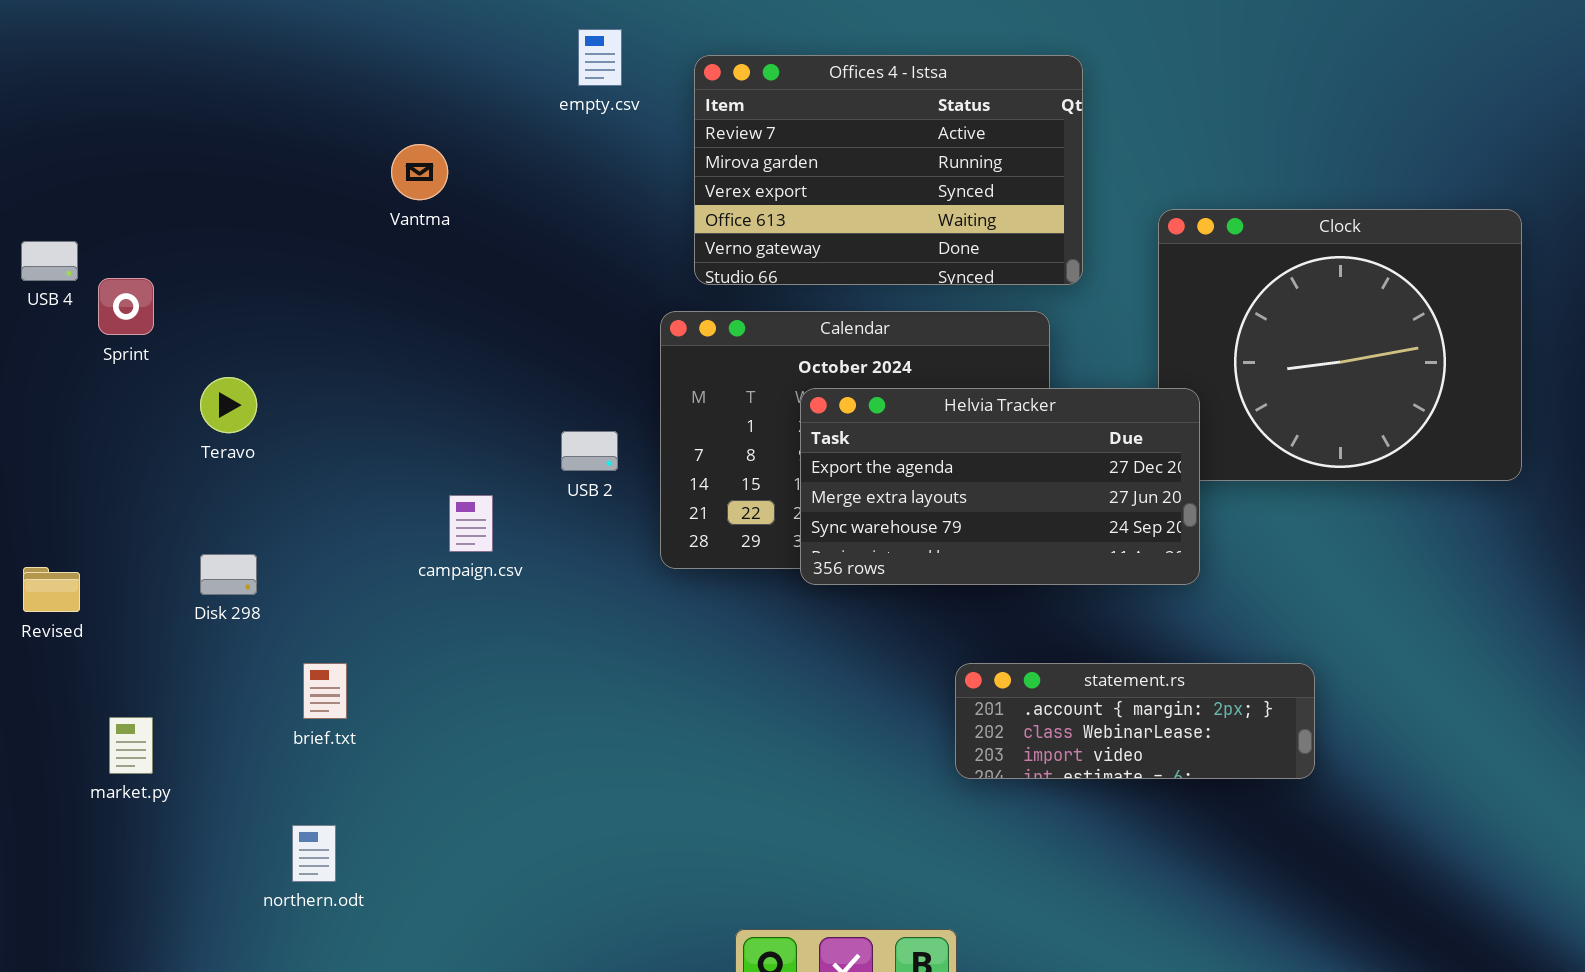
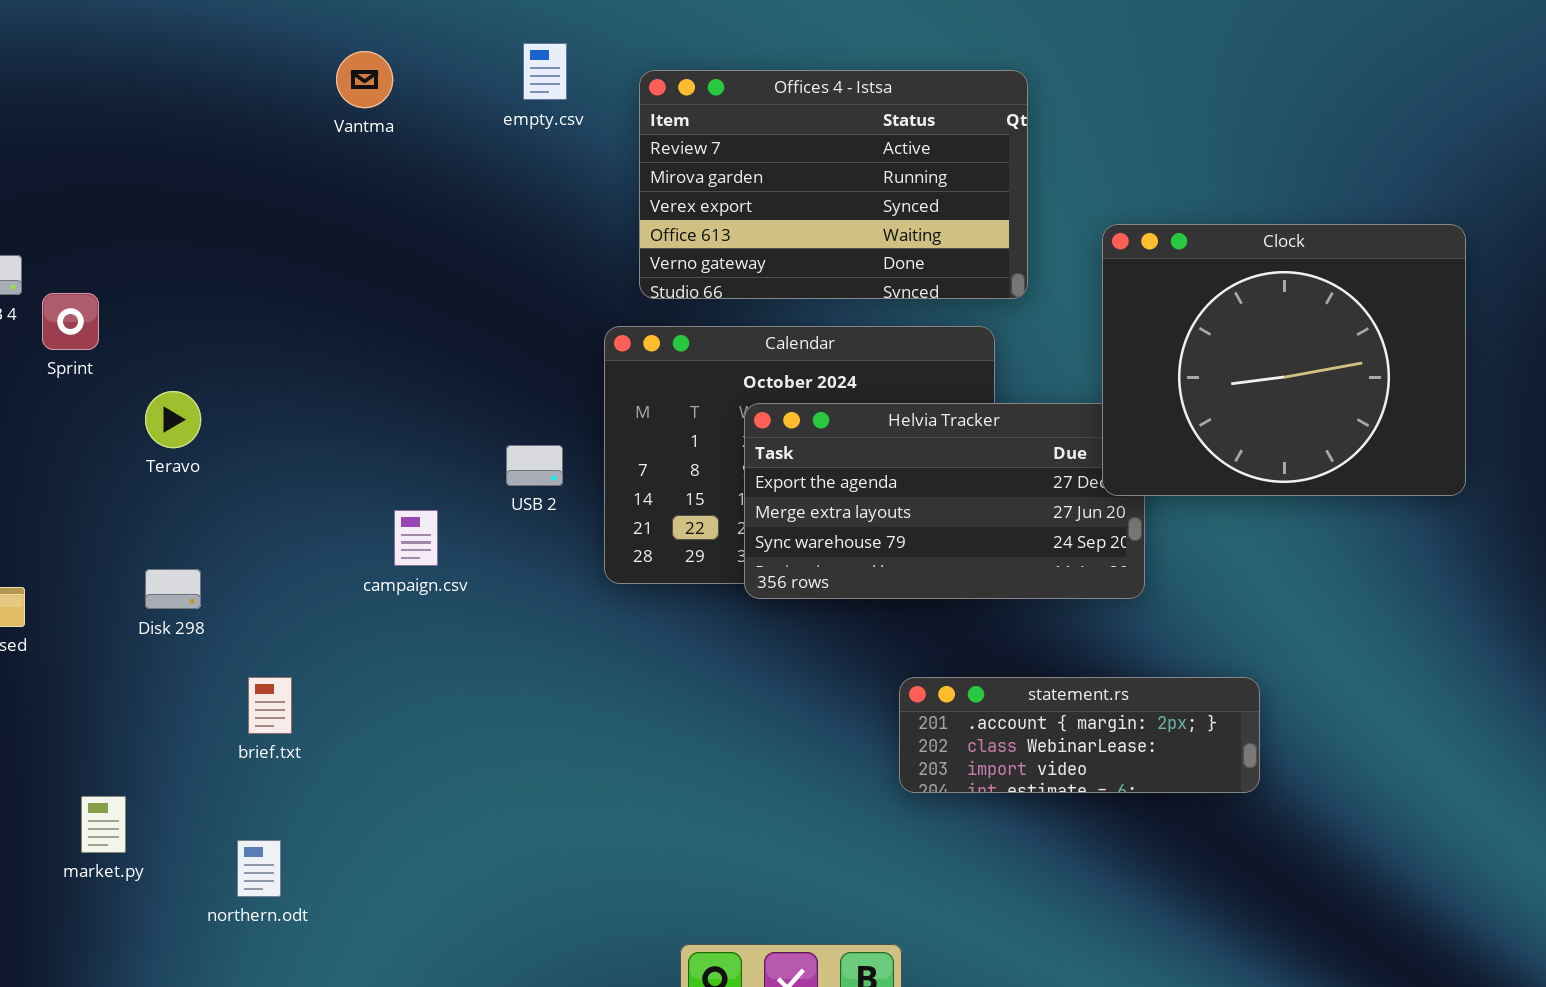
Vantma: [391,144,448,200] -> [336,51,393,108], moved
Clock: [1158,209,1522,481] -> [1102,224,1466,496], raised
market.py: [109,717,153,774] -> [81,796,126,853], moved

